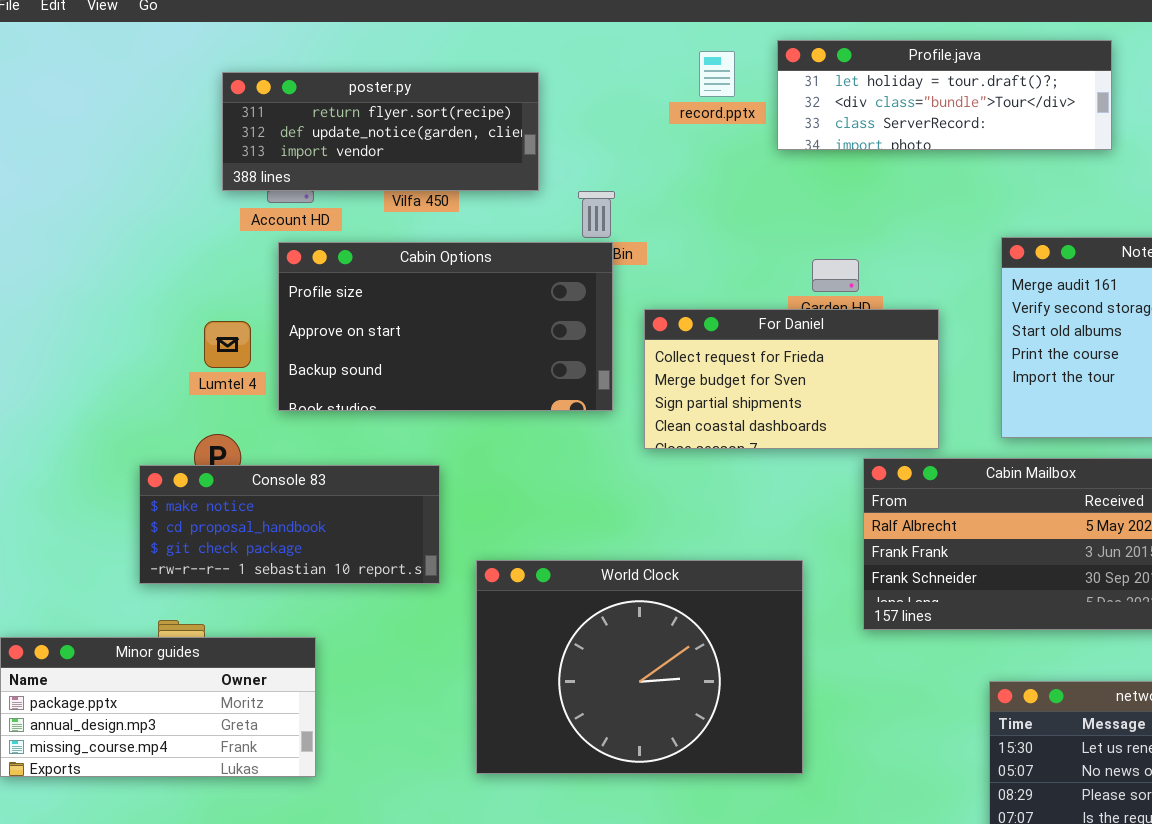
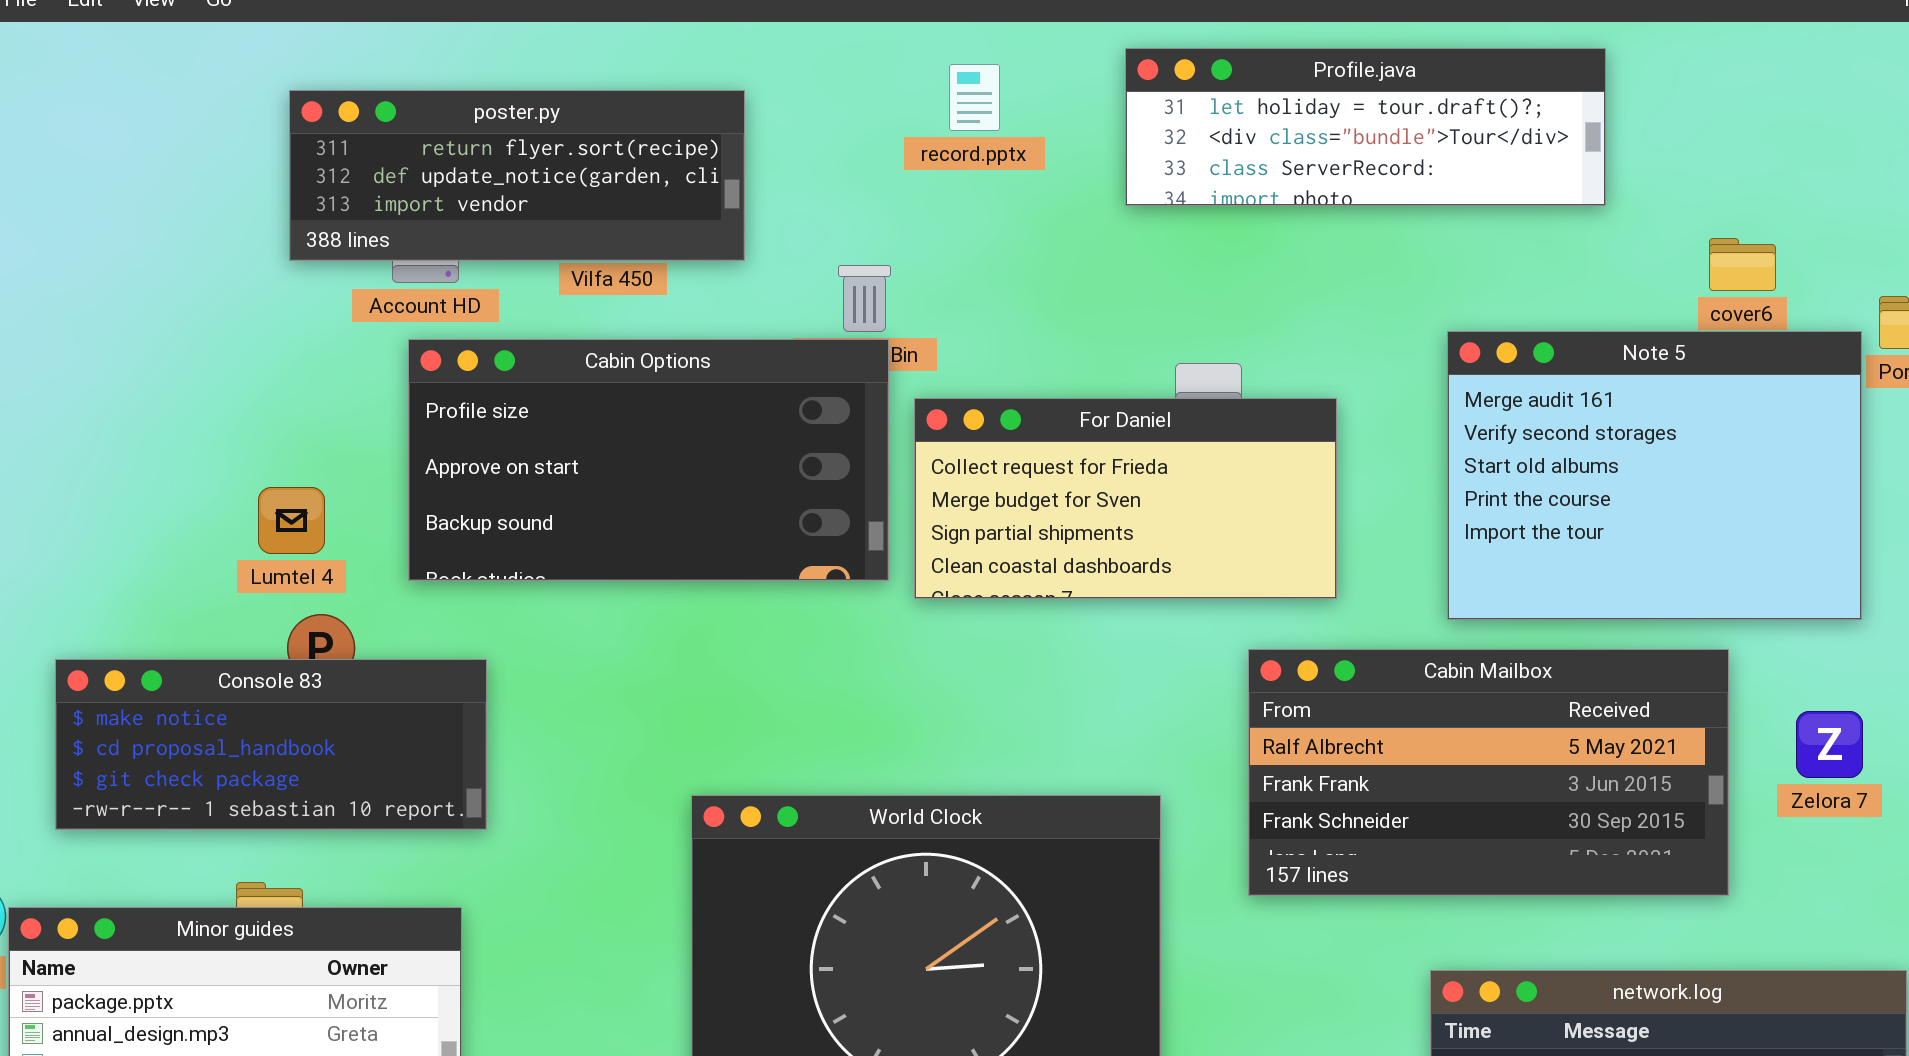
record.pptx: [699,51,735,97] -> [949,64,1000,131], moved
poster.py: [222,72,539,191] -> [289,90,745,261], moved
For Daniel: [644,309,939,449] -> [914,398,1337,599], moved
Lumtel 4: [204,321,251,368] -> [258,487,325,554], moved
Console 83: [139,465,440,584] -> [55,659,487,830], moved

